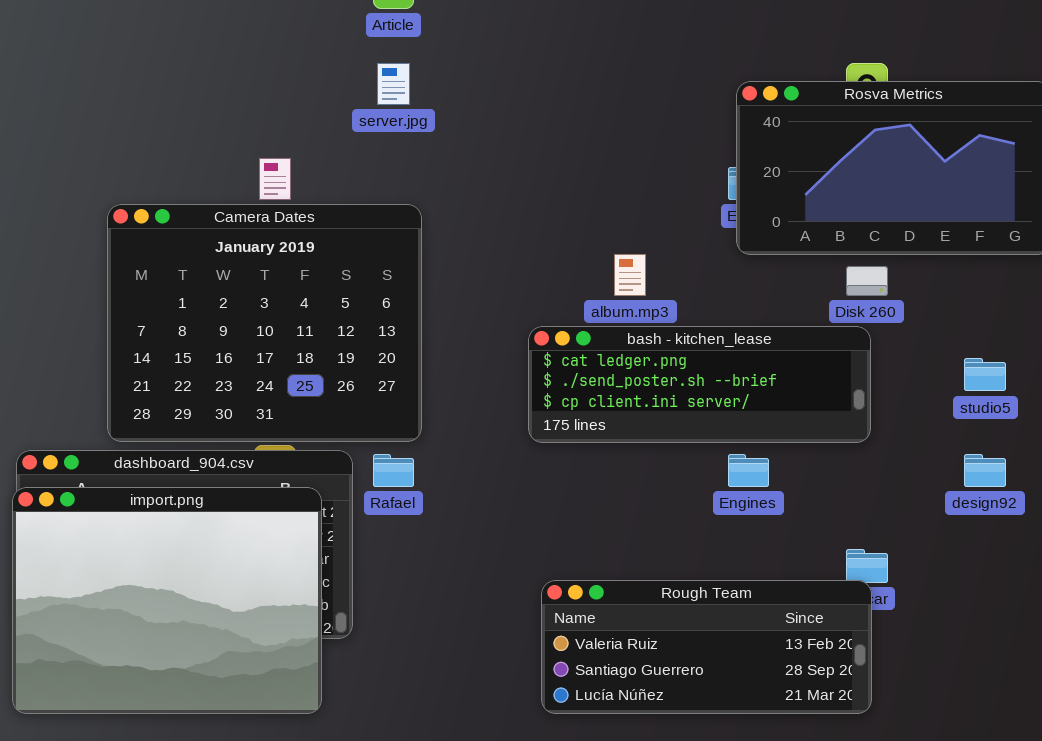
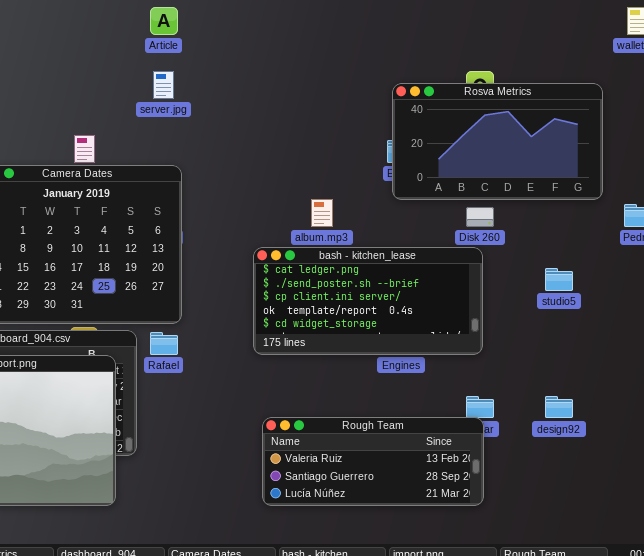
bash - kitchen_lease: [528,326,871,443] -> [253,247,483,355], resized
design92: [964,454,1006,487] -> [545,396,573,418], moved

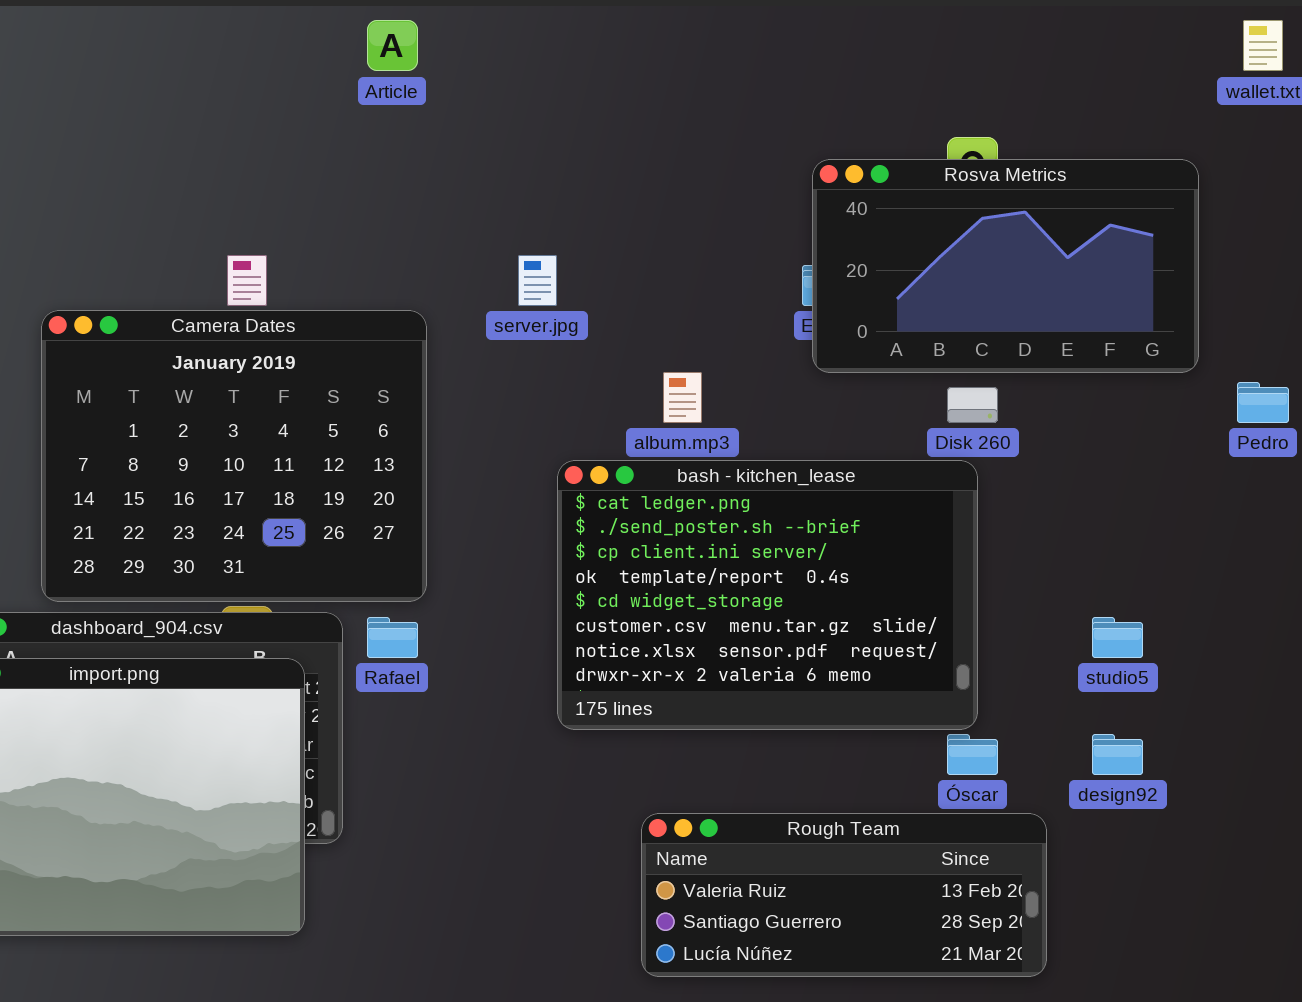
server.jpg: [153,71,174,99] -> [518,255,557,306], moved
bash - kitchen_lease: [253,247,483,355] -> [557,460,978,730], resized
studio5: [545,268,573,291] -> [1092,617,1143,658], moved
Rough Team: [262,417,484,506] -> [641,813,1047,977], moved

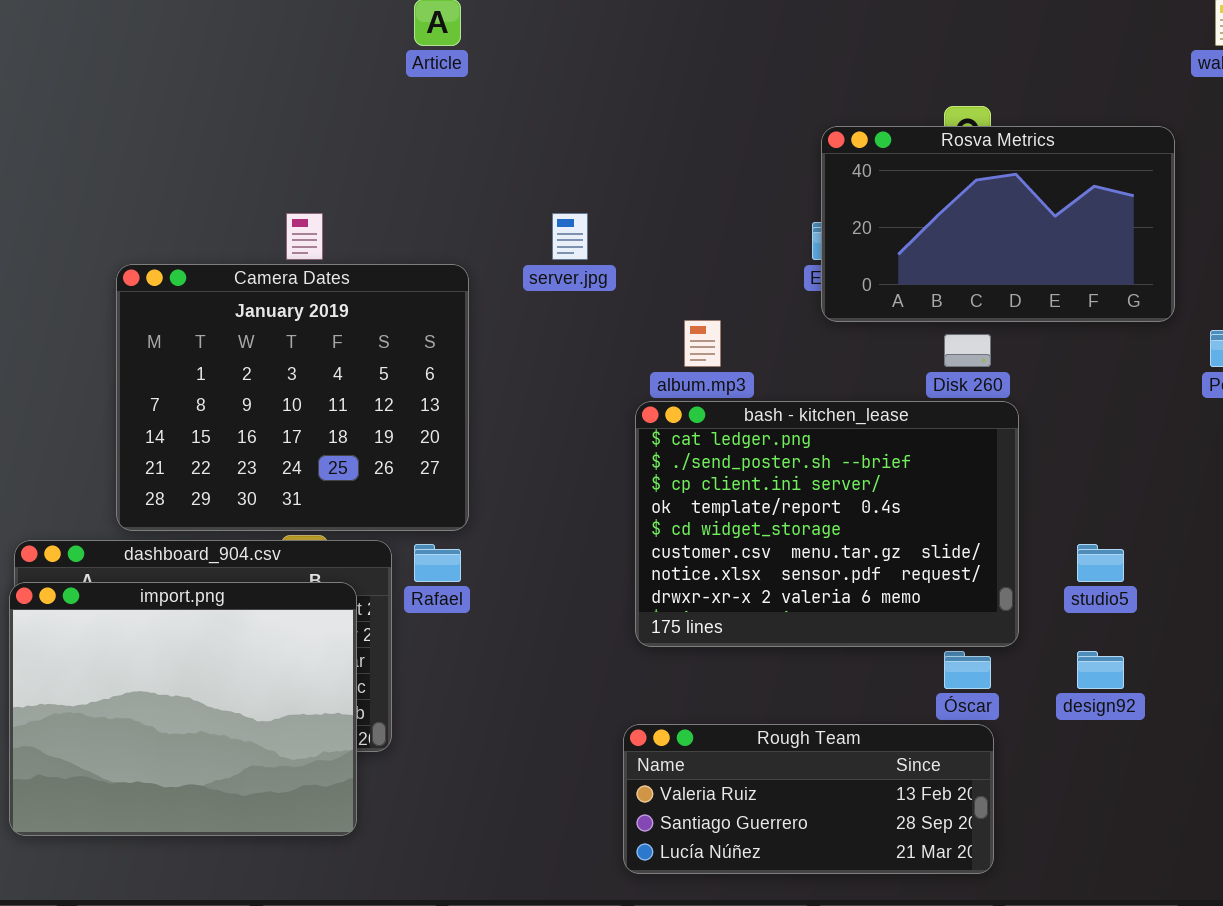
bash - kitchen_lease: [557,460,978,730] -> [635,401,1019,647], moved
Rough Team: [641,813,1047,977] -> [623,724,994,874], moved

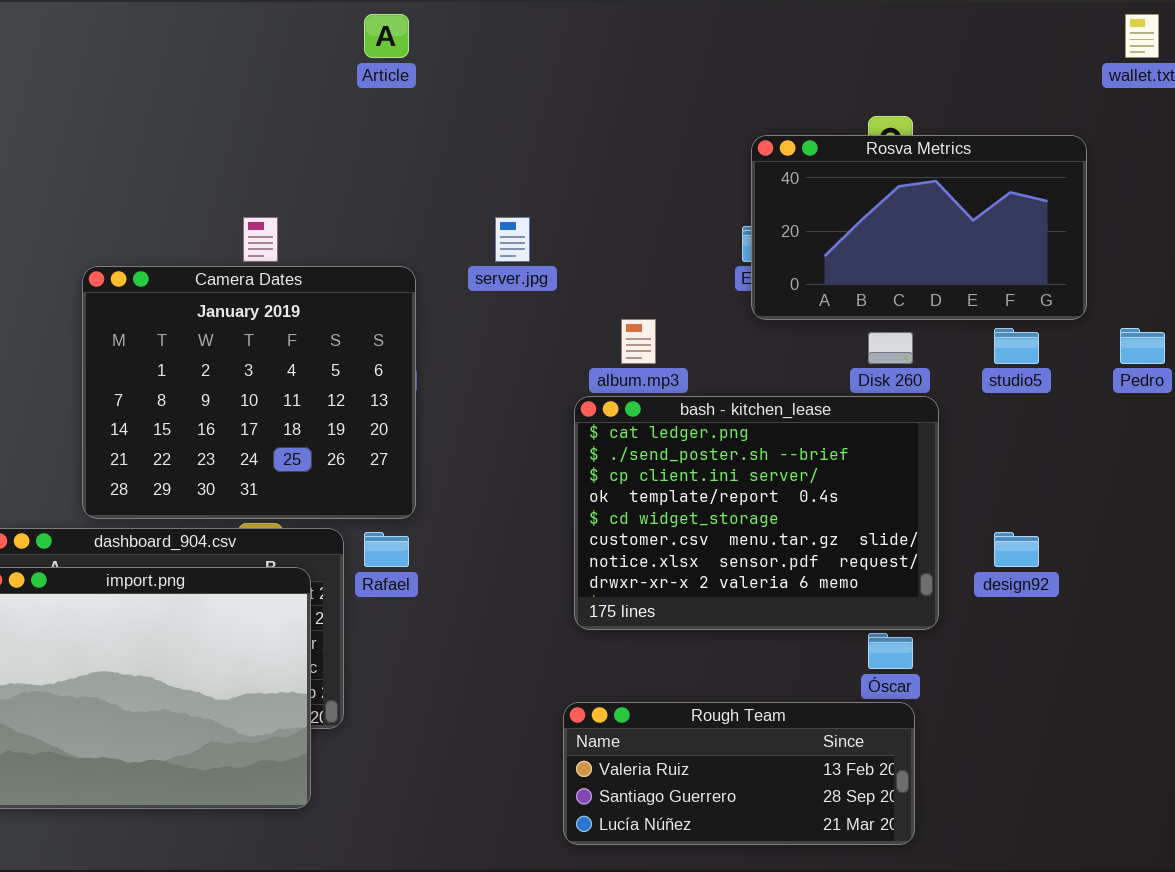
studio5: [1077,544,1124,582] -> [994,328,1039,364], moved
design92: [1077,651,1124,689] -> [994,532,1039,567], moved

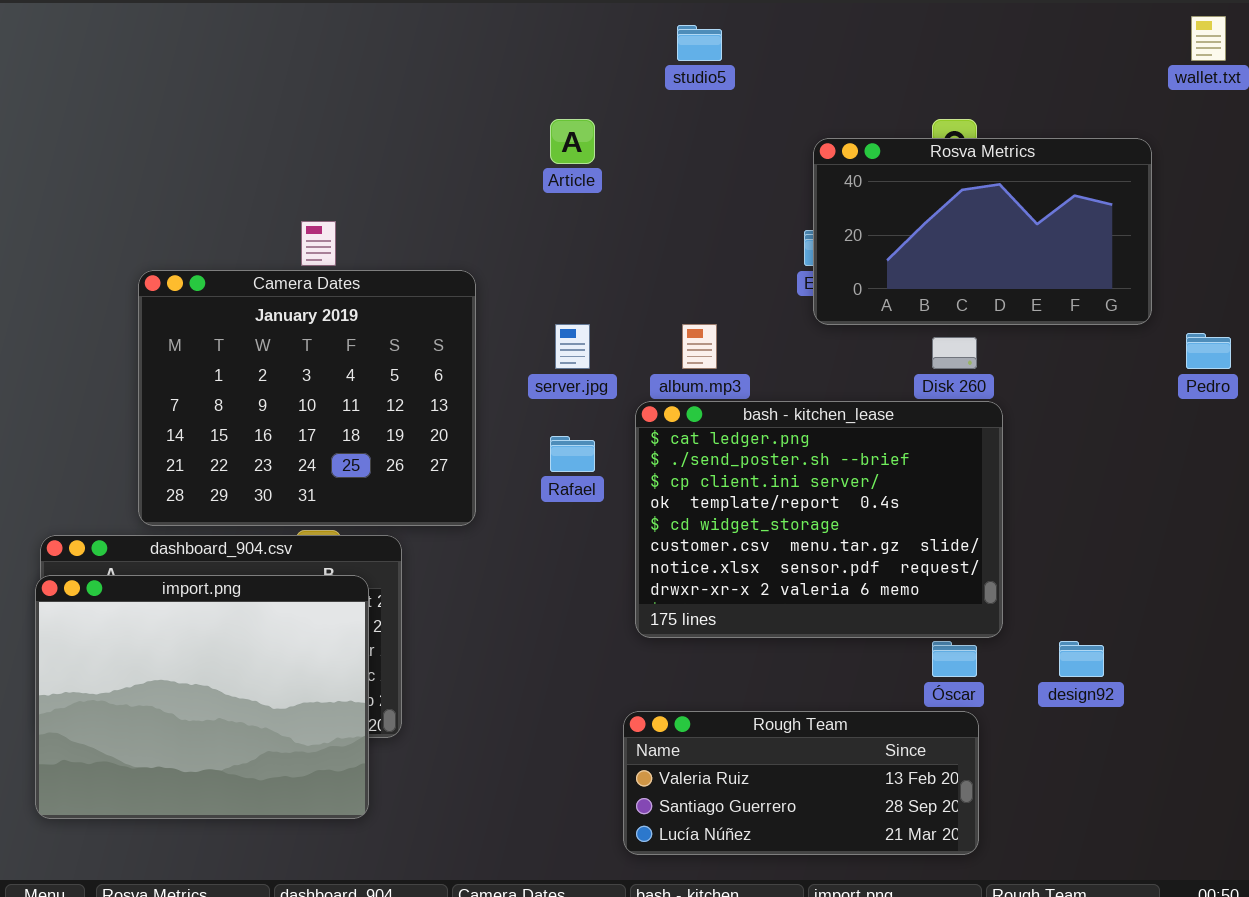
Article: [364,14,409,58] -> [550,119,595,164], moved
server.jpg: [495,217,530,262] -> [555,324,590,369], moved
studio5: [994,328,1039,364] -> [677,25,722,61], moved
Rafael: [364,532,409,567] -> [550,436,595,472], moved
design92: [994,532,1039,567] -> [1059,641,1104,677], moved

